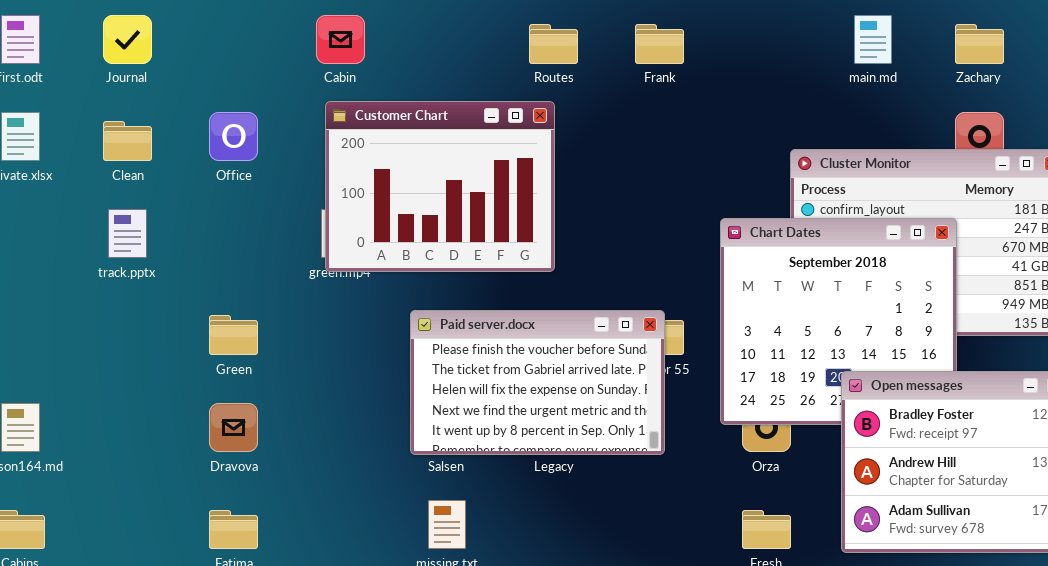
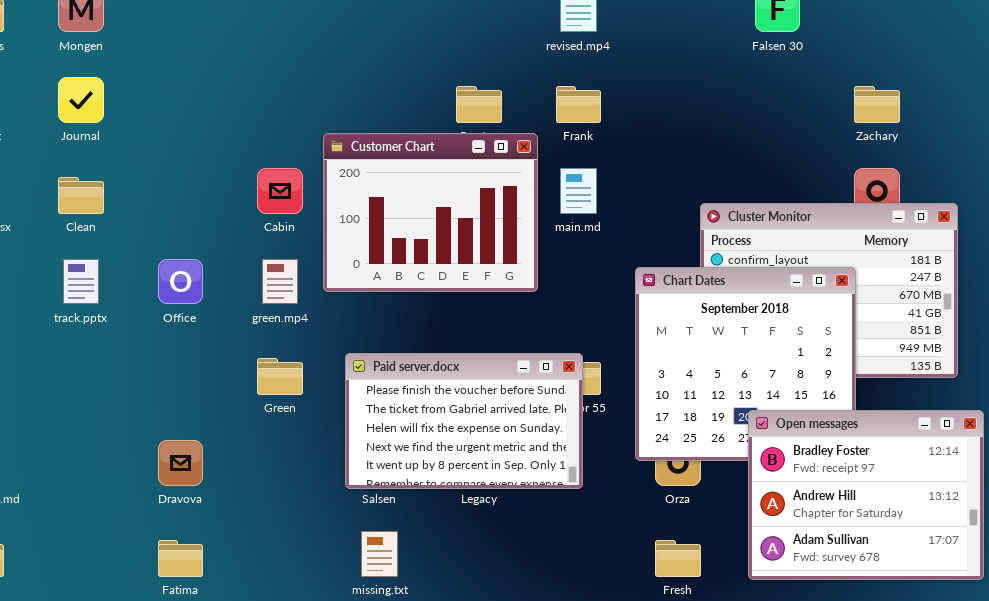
Cabin: [316,15,365,64] -> [257,168,303,214], moved
main.md: [854,15,892,64] -> [560,168,597,214], moved
Customer Chart: [325,101,555,272] -> [323,133,538,292], moved
Office: [209,112,258,161] -> [158,259,203,304], moved
Green: [209,315,258,355] -> [257,358,303,395], moved

